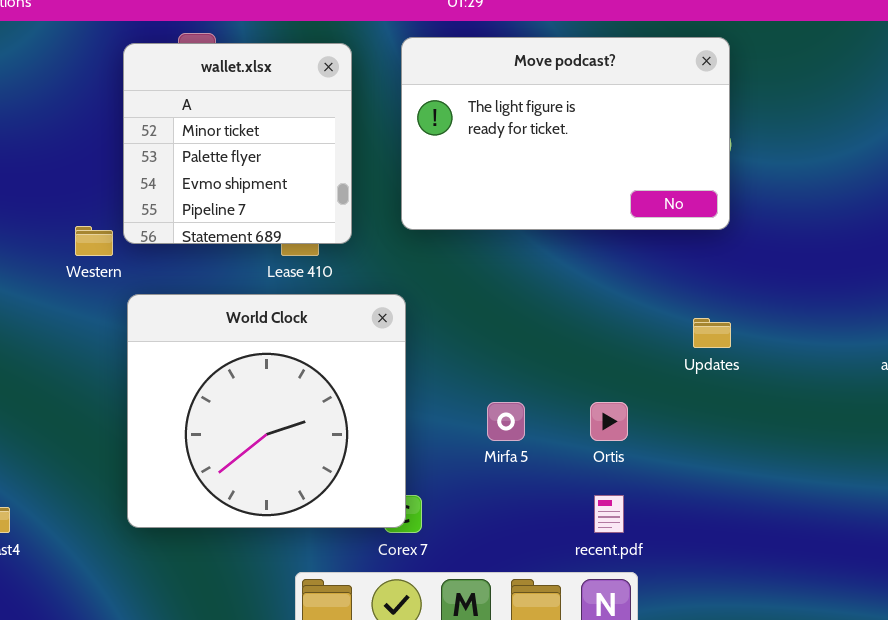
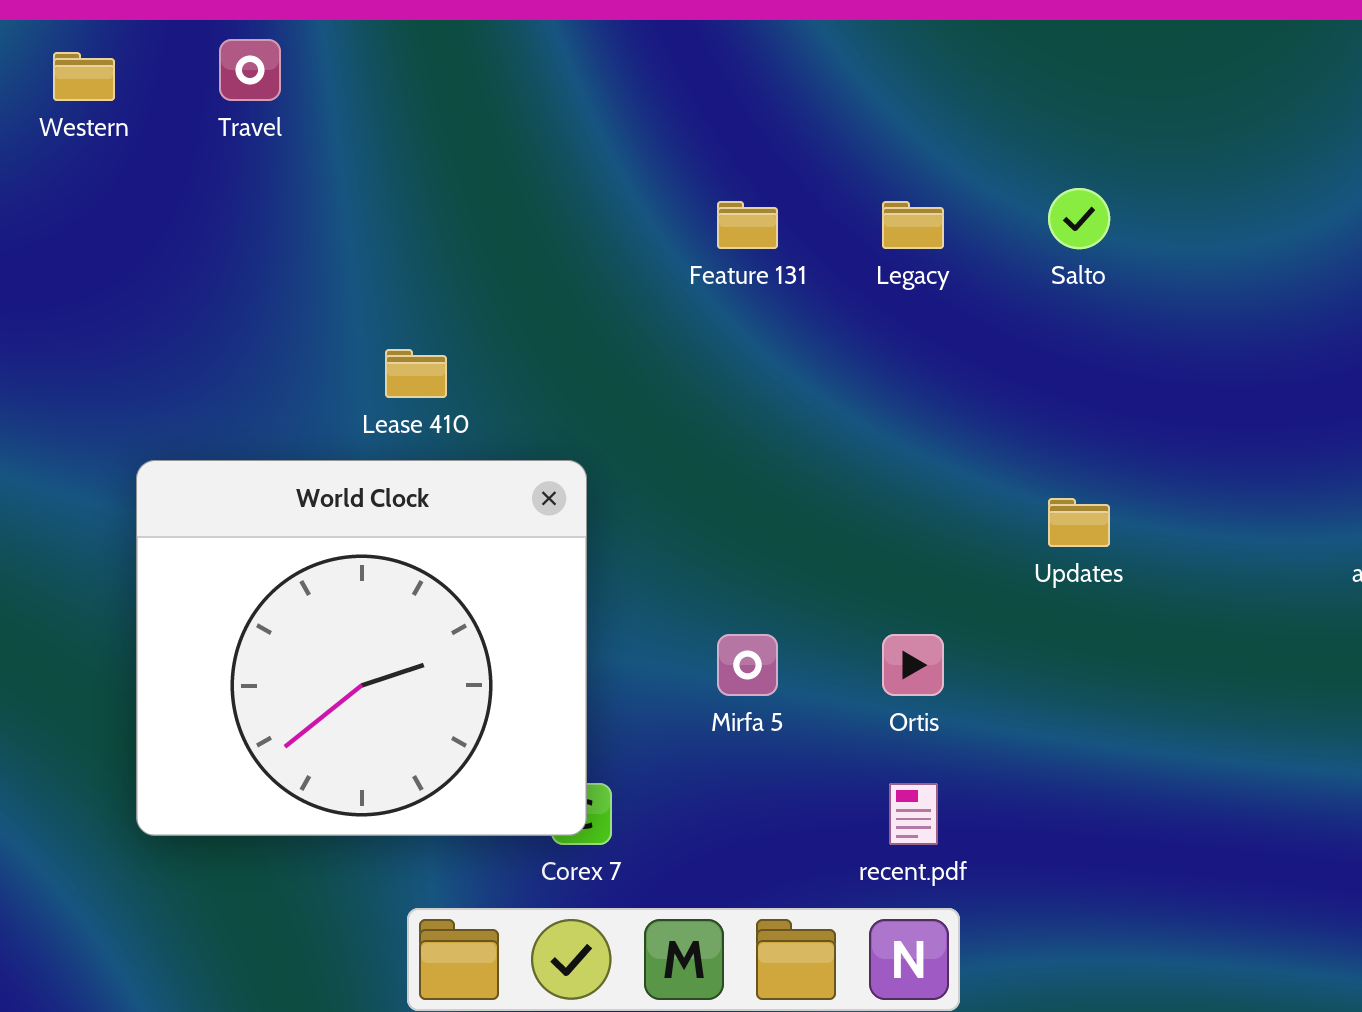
Move podcast?: [401,37,730,230] -> none, closed
wallet.xlsx: [123,43,352,244] -> none, closed
Western: [75,226,113,256] -> [53,52,115,101], moved

